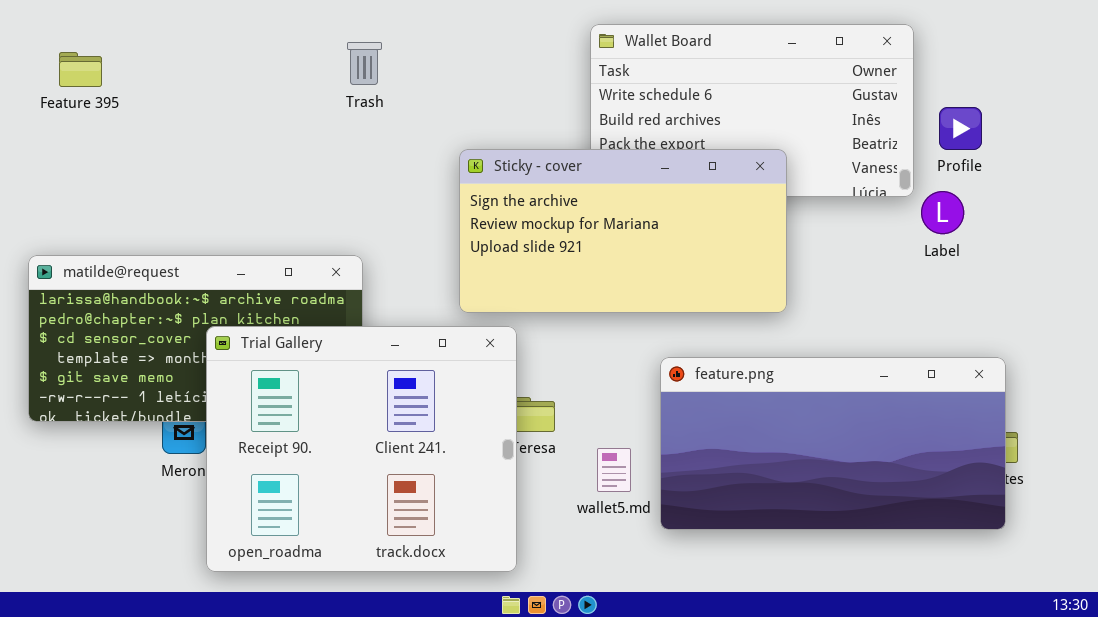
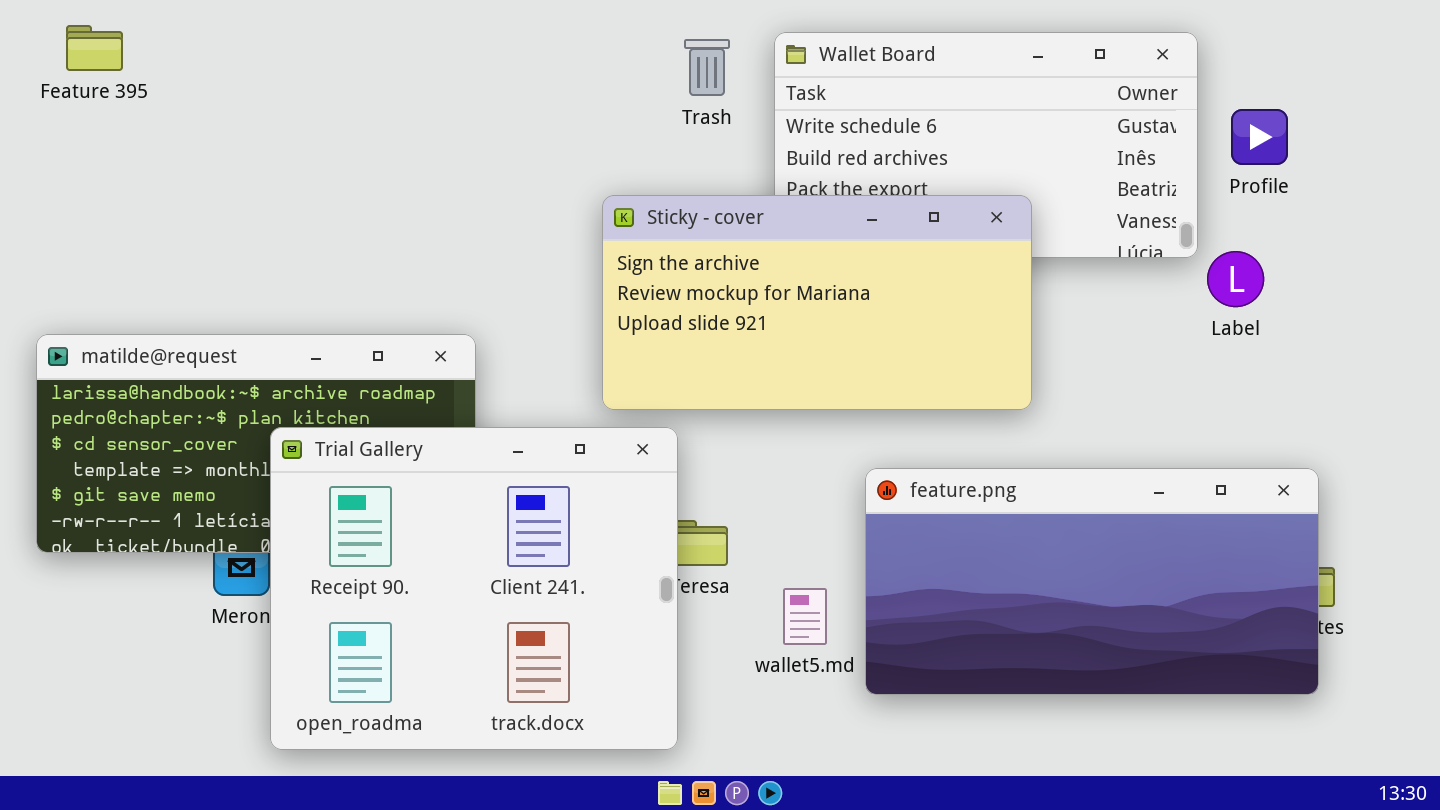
Trash: [347,42,382,85] -> [684,39,730,96], moved
Feature 395: [59,52,102,87] -> [66,25,123,71], moved
Profile: [939,107,982,150] -> [1231,109,1288,165], moved

